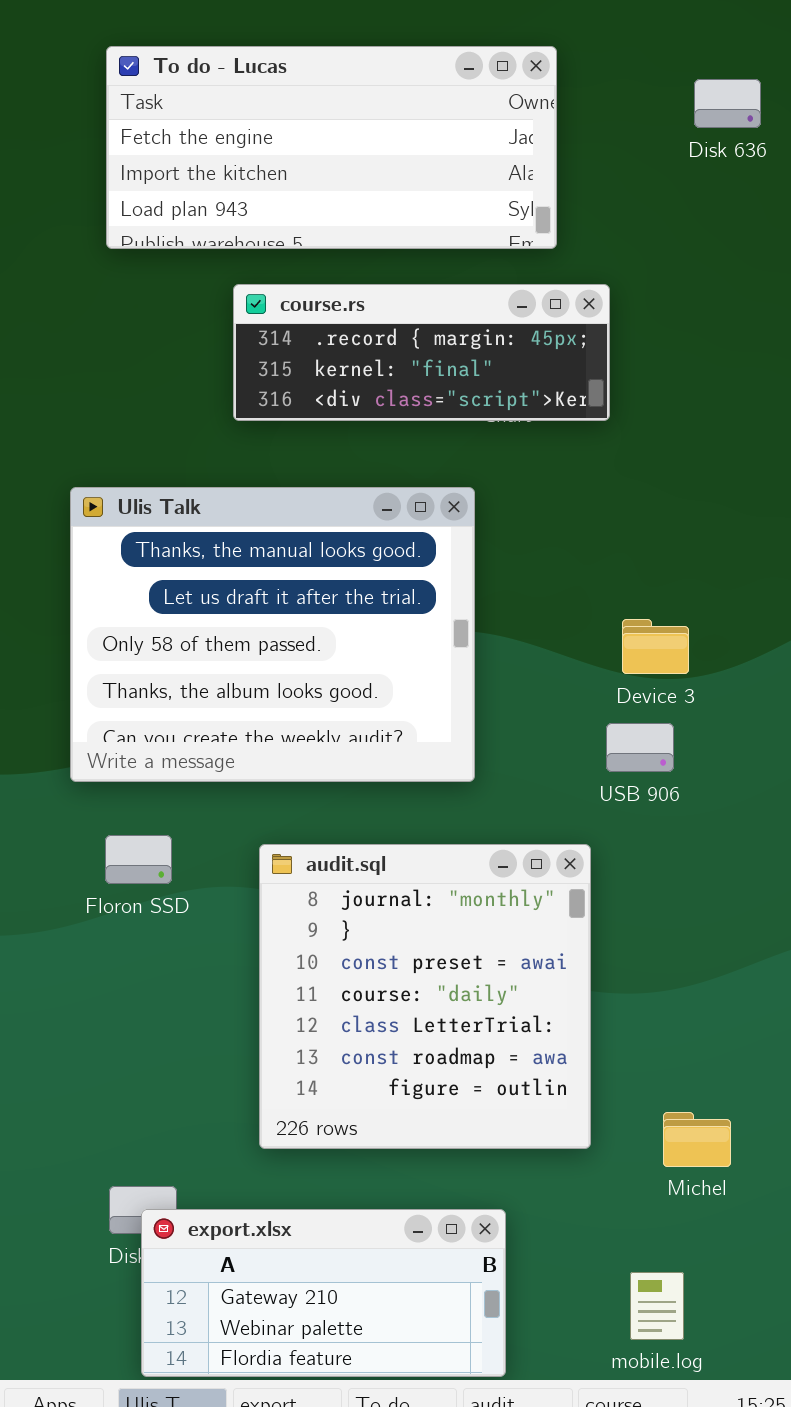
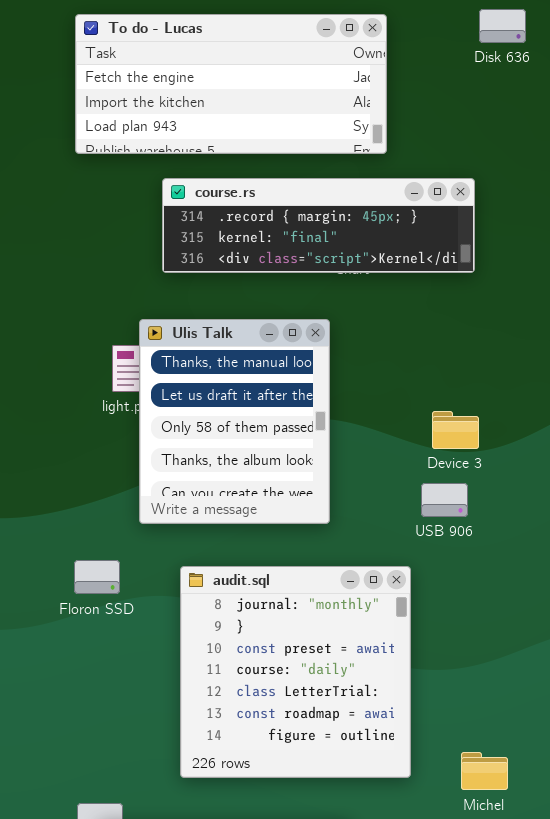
Disk 636: [694,79,761,128] -> [479,9,526,43], moved
course.rs: [233,284,610,421] -> [162,178,475,273], resized
Ulis Talk: [70,487,475,782] -> [139,319,330,524], resized

